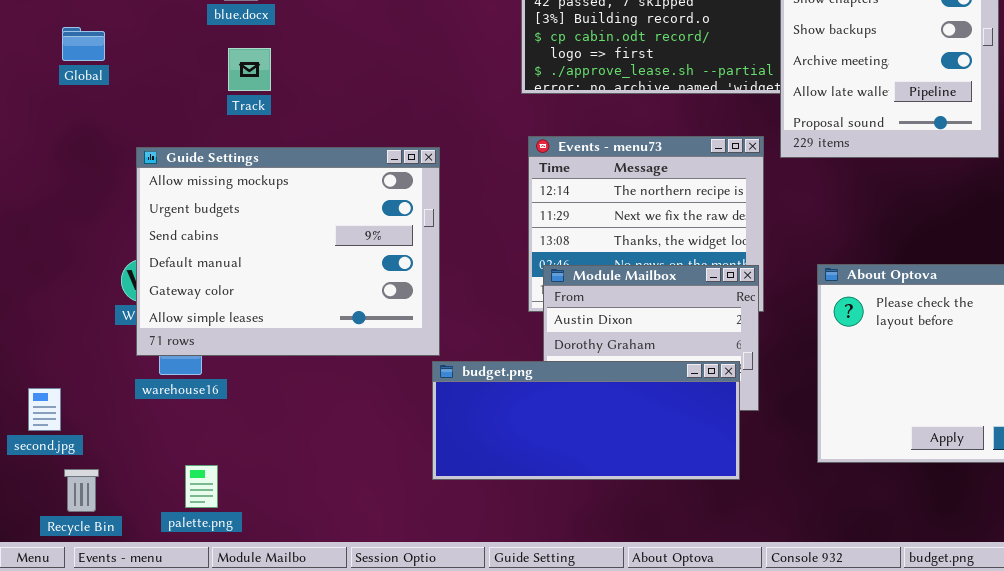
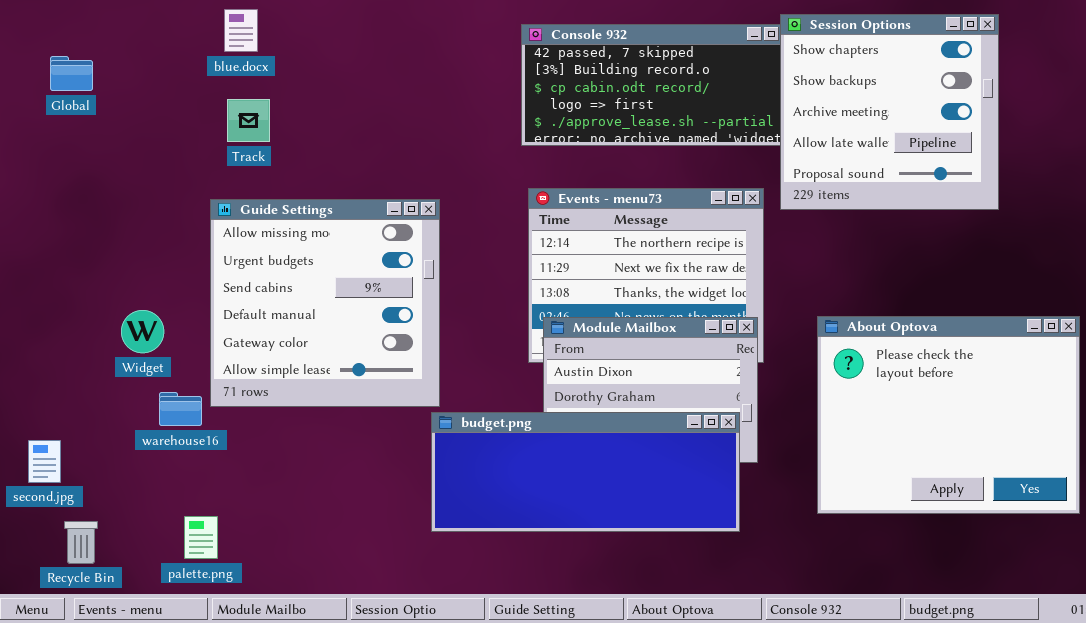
Global: [62,27,105,61] -> [50,56,93,91], moved
Guide Settings: [136,147,440,356] -> [210,199,440,407], resized

